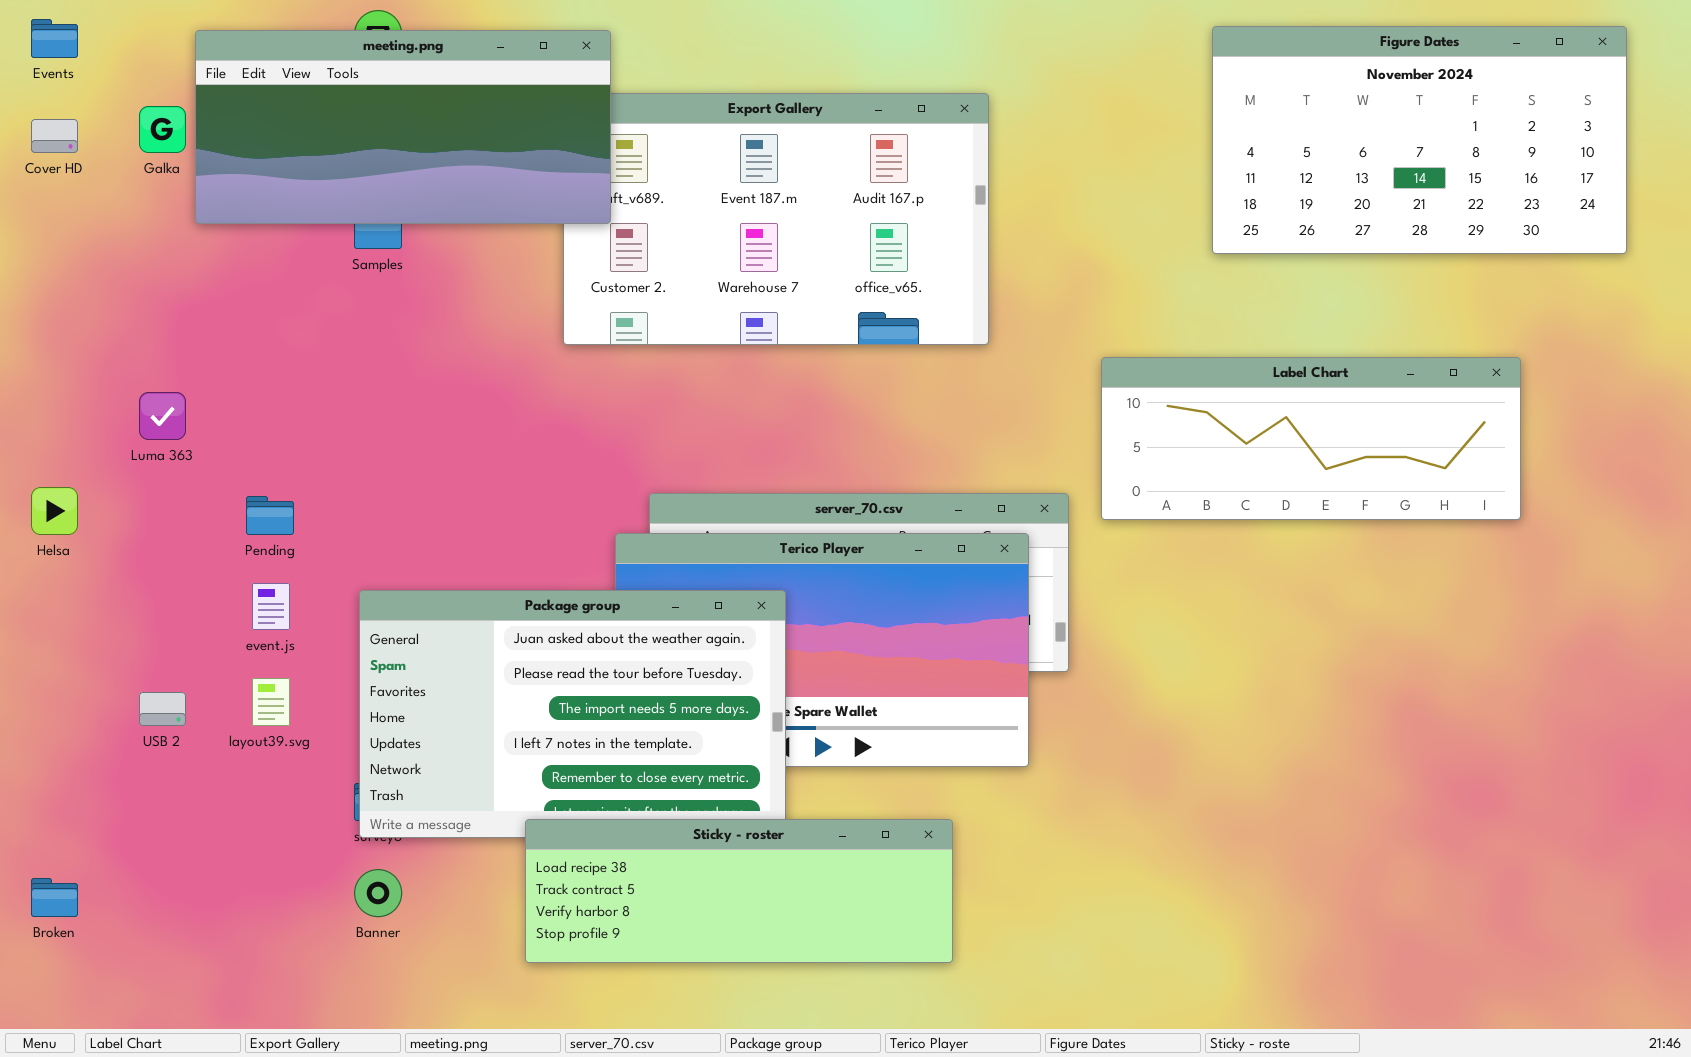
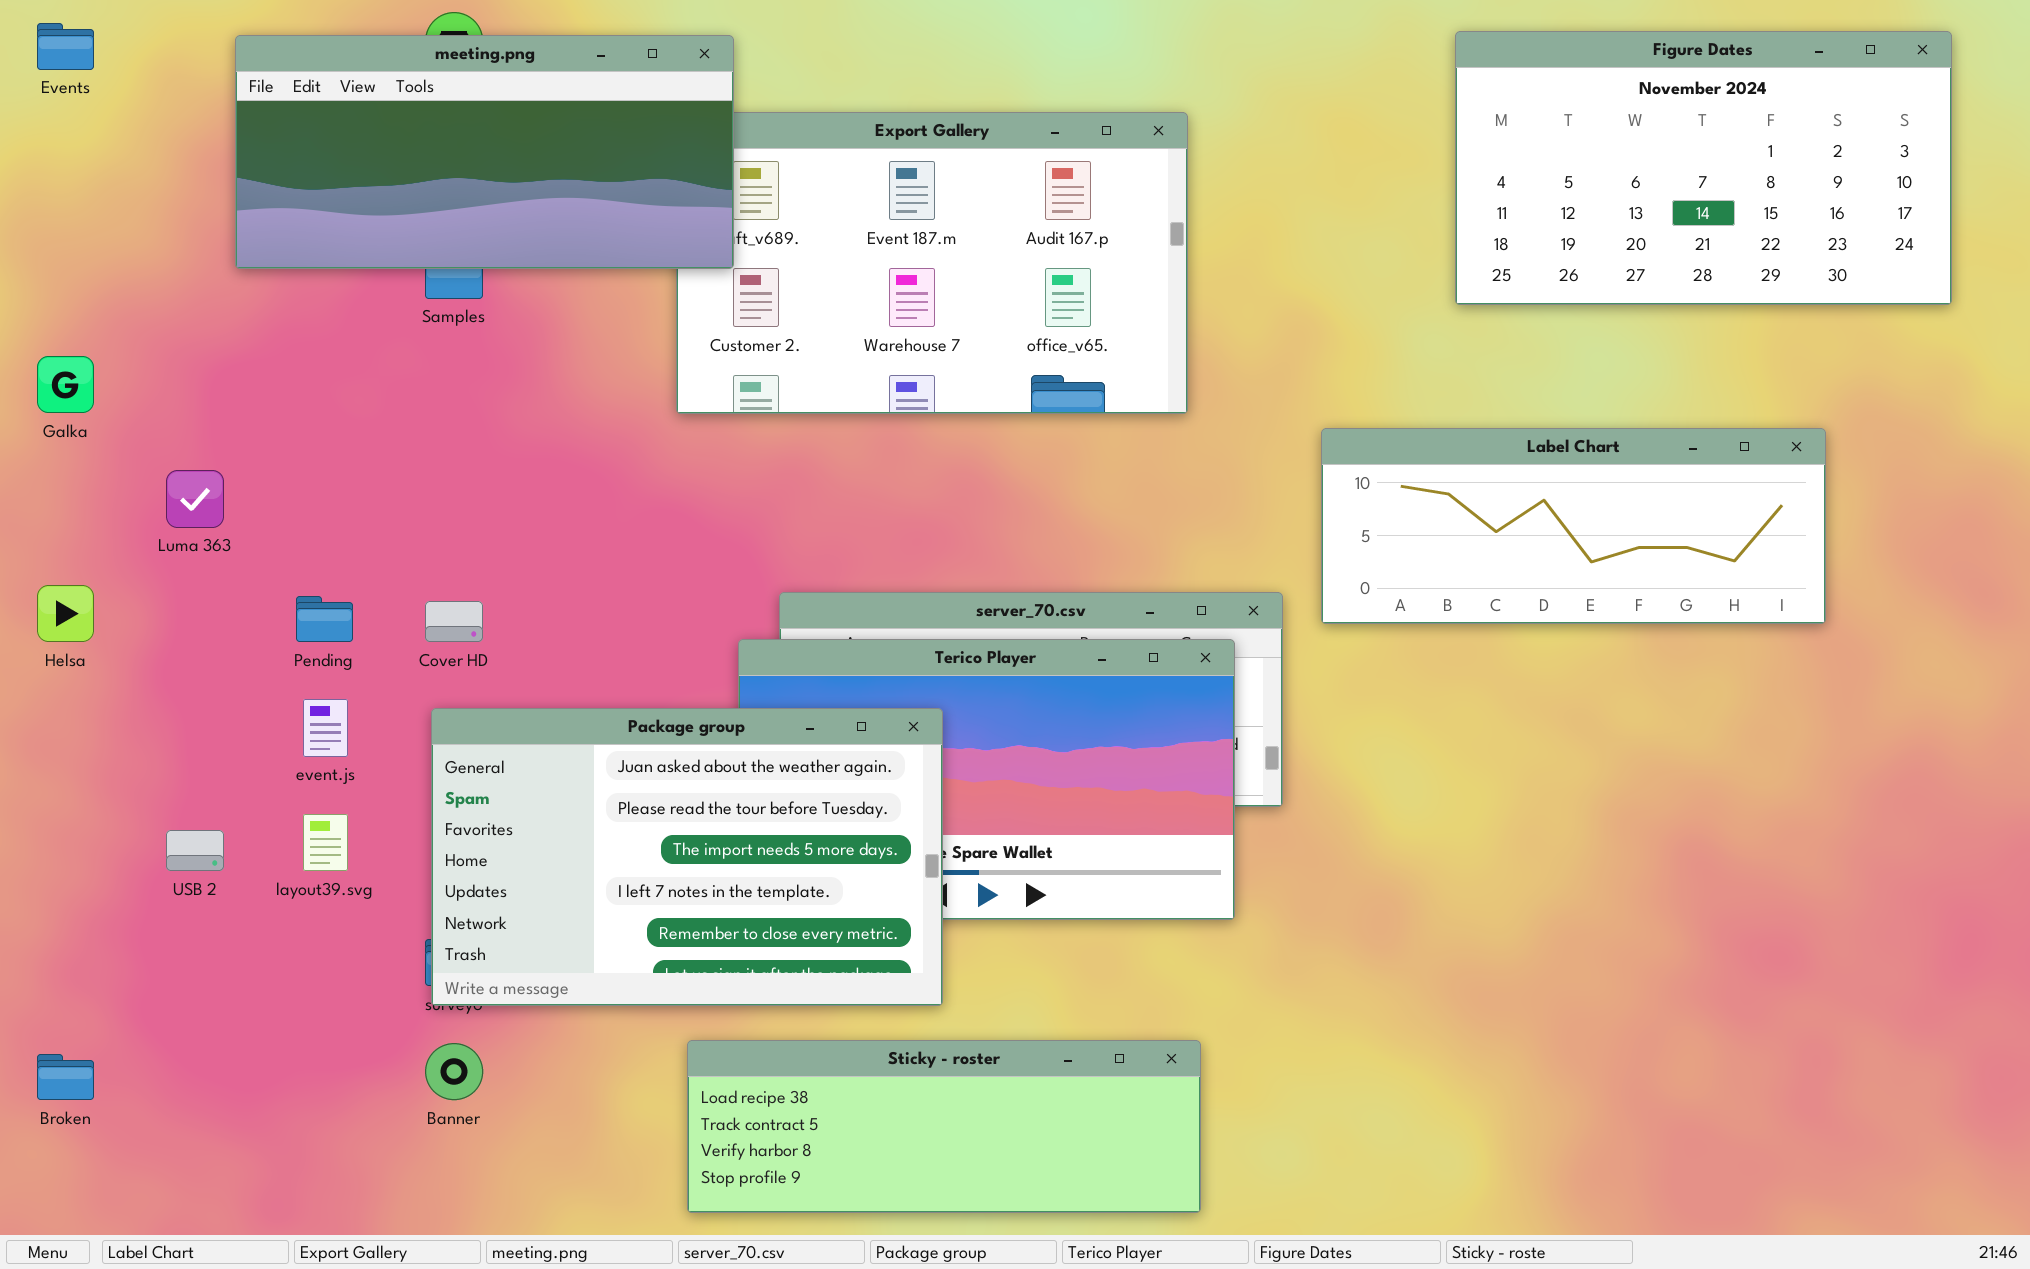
Galka: [139,106,186,153] -> [37,356,94,413], moved
Cover HD: [31,119,78,153] -> [425,601,483,642], moved
Sticky - roster: [525,819,953,963] -> [687,1040,1201,1213], moved

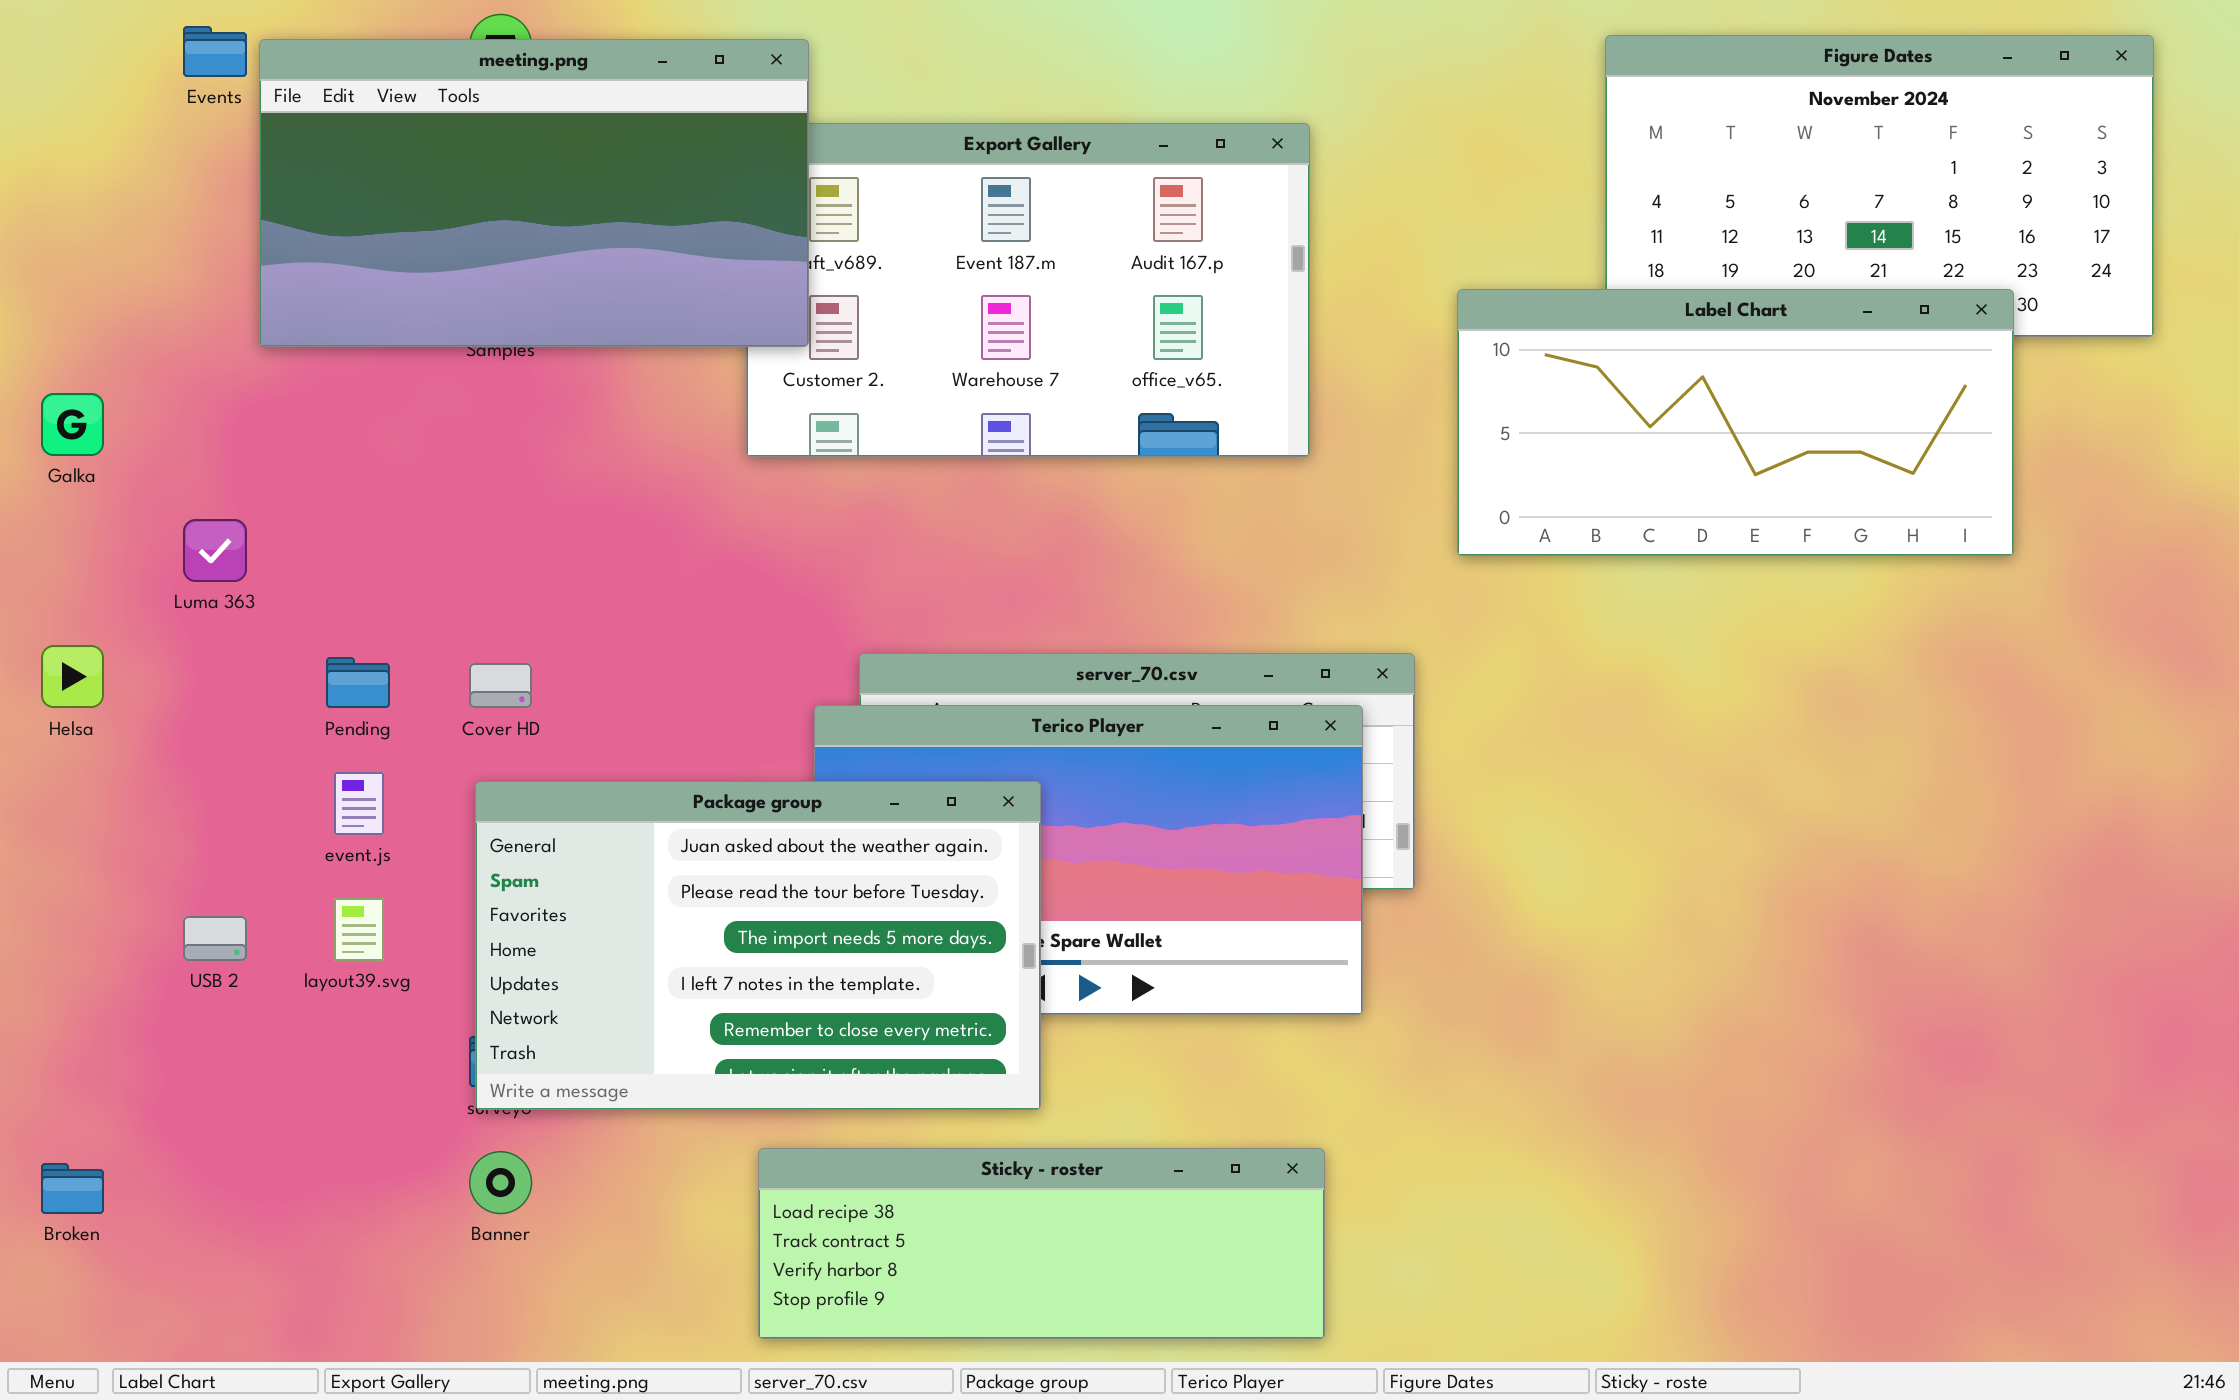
Events: [37,23,94,70] -> [183,26,247,77], moved
meeting.png: [235,35,734,269] -> [259,39,809,347], resized
Label Chart: [1321,428,1826,624] -> [1457,289,2014,556], moved, resized

